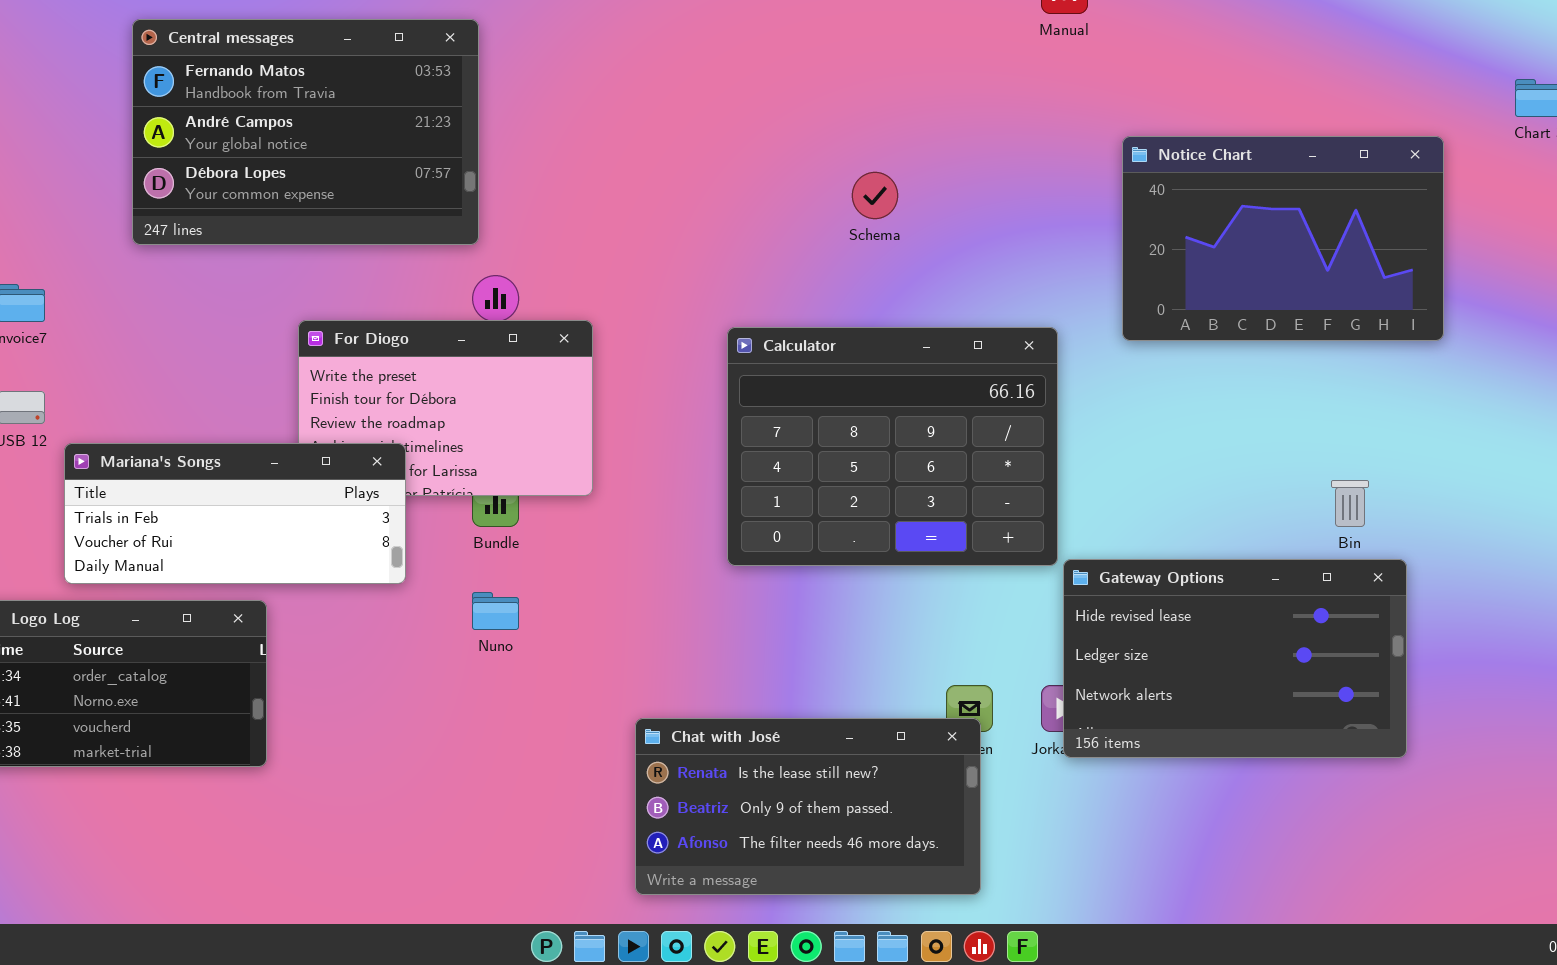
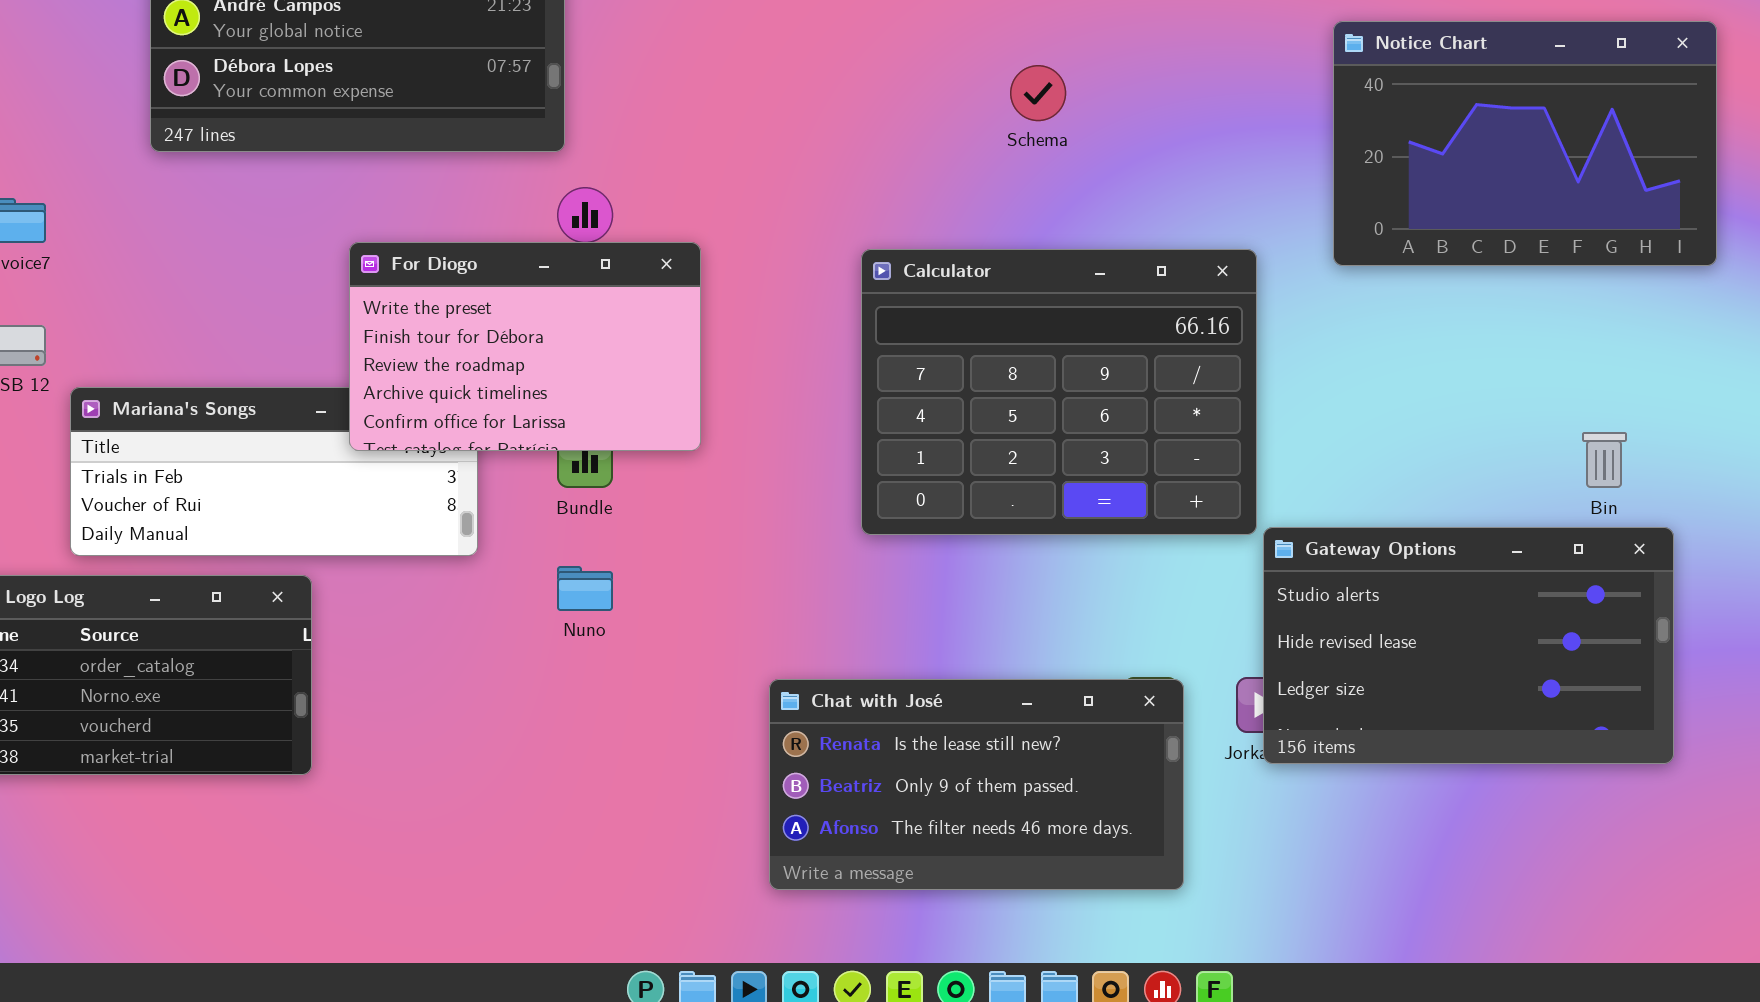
For Diogo: [298,320,593,496] -> [349,242,701,451], raised
Gateway Options: [1063,559,1407,758] -> [1263,527,1674,764], scrolled up 1 row
Chat with José: [635,718,981,895] -> [769,679,1184,890], moved

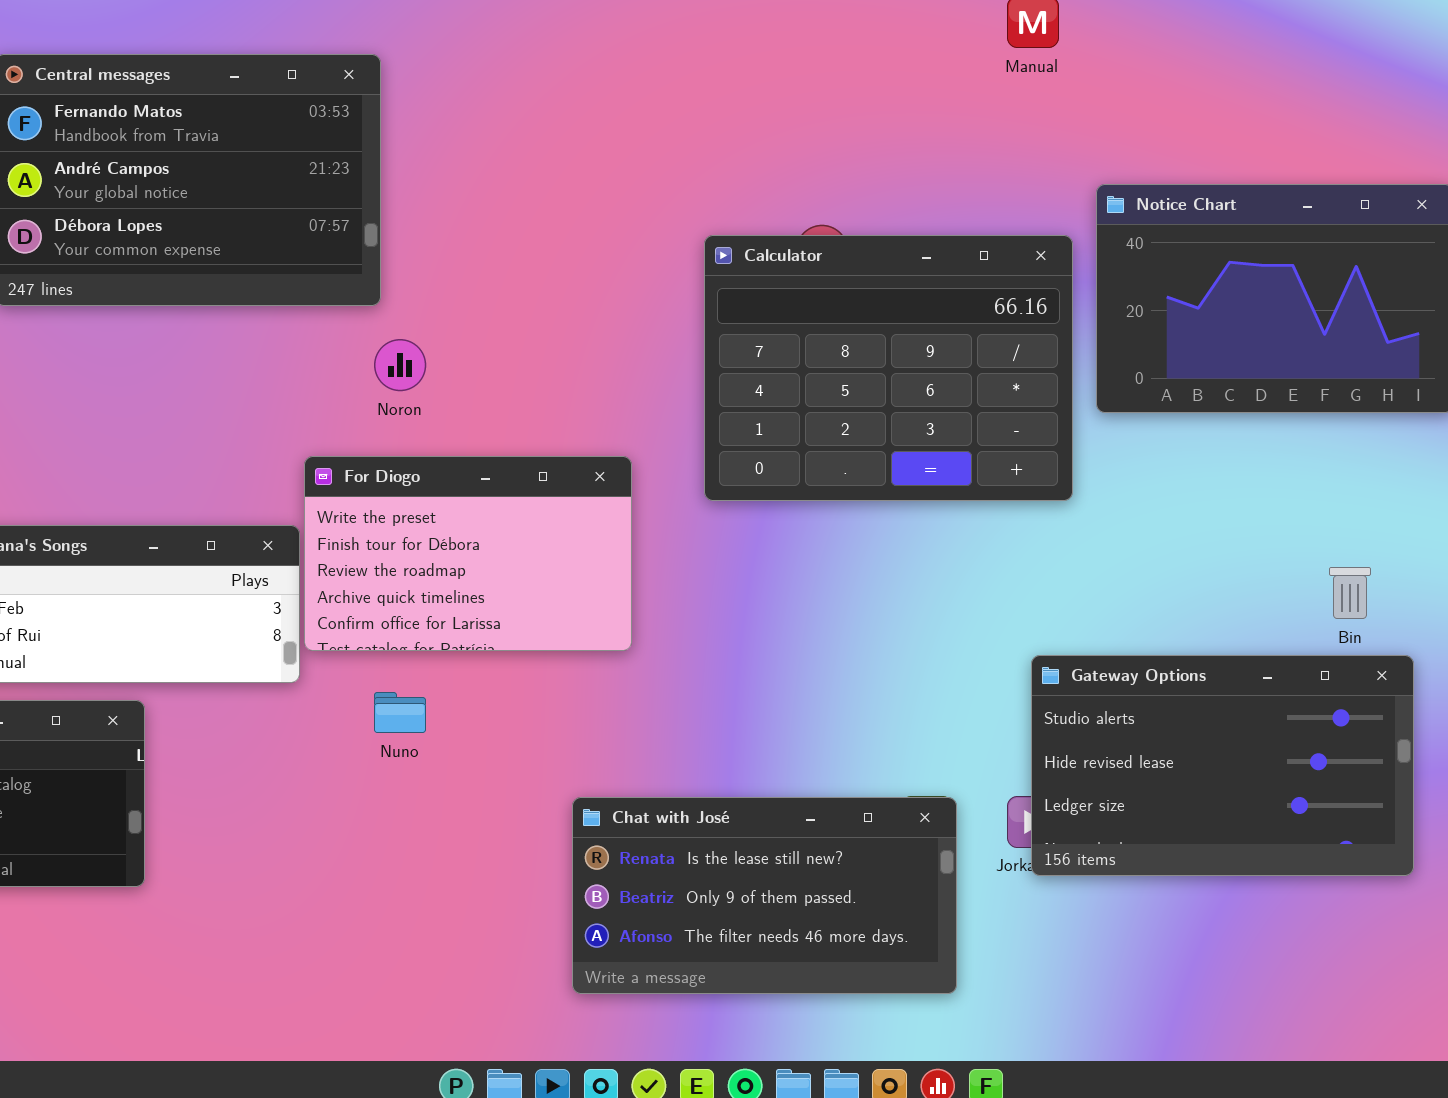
For Diogo: [349,242,701,451] -> [304,456,632,651], moved
Calculator: [861,249,1257,535] -> [704,235,1073,501], moved

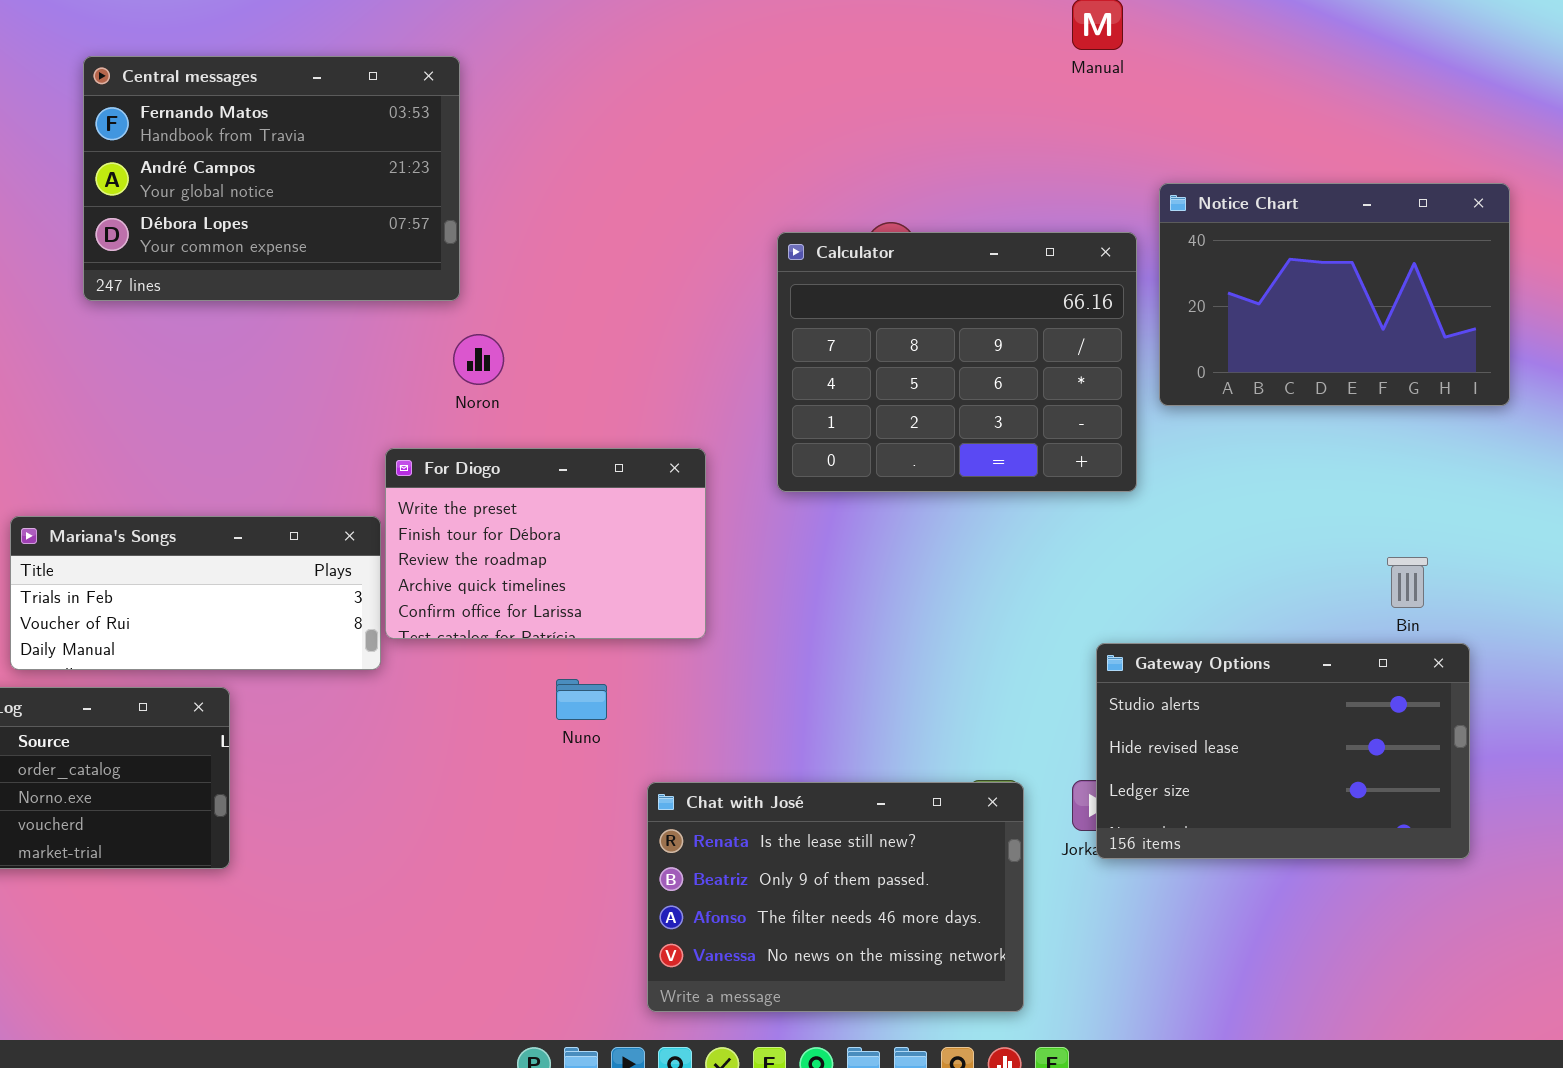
Nuno: [374,692,426,733] -> [556,679,607,720], moved
Chat with José: [572,797,957,994] -> [647,782,1024,1012], resized

